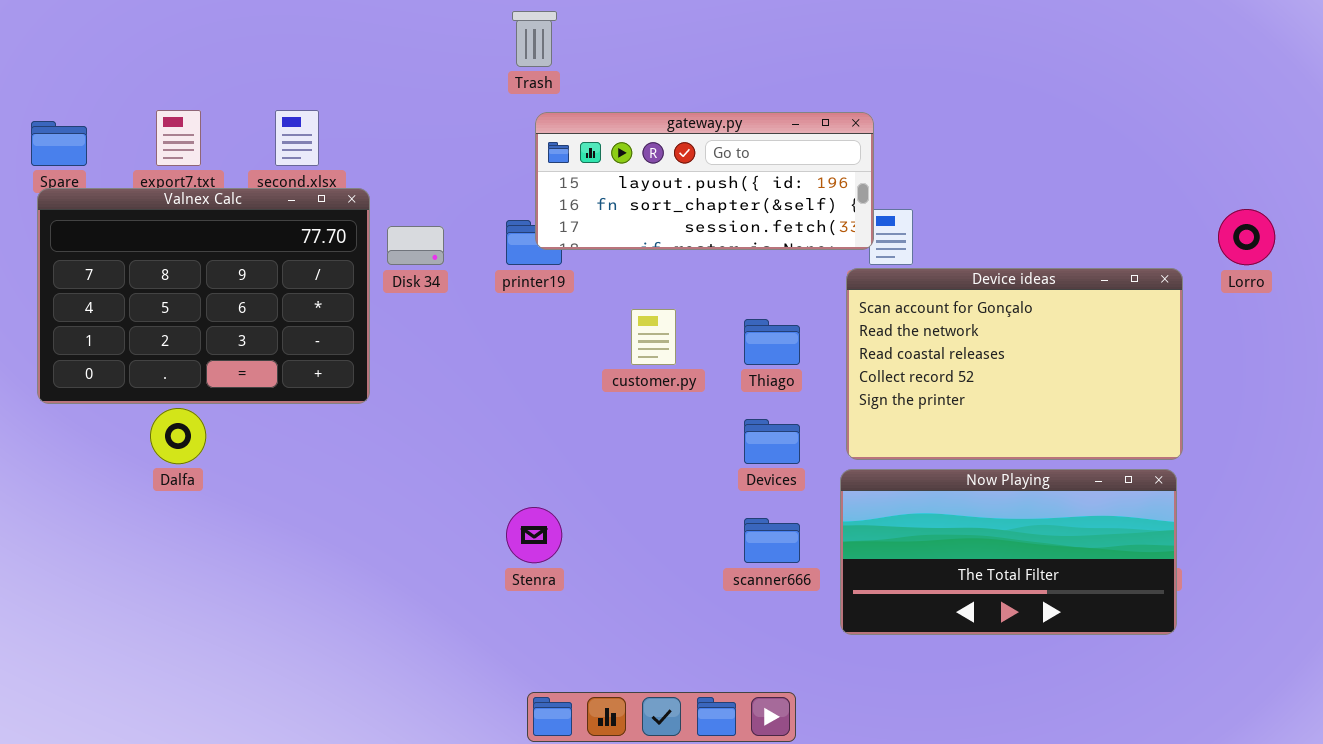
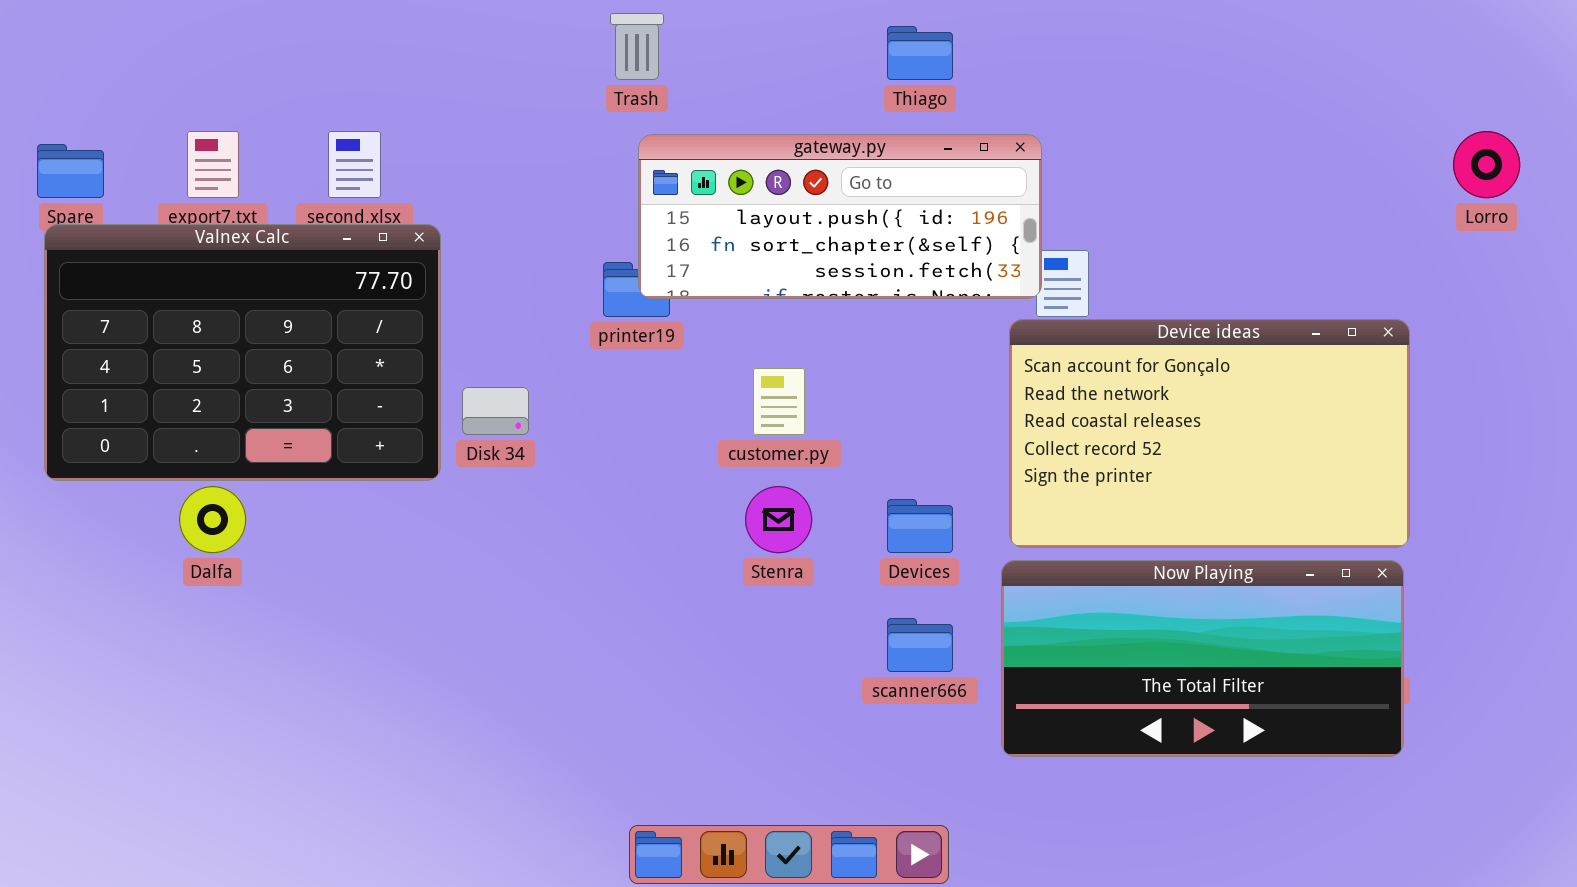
Lorro: [1218,209,1275,265] -> [1453,131,1520,198], moved
Disk 34: [387,226,444,265] -> [462,387,529,435], moved
Thiago: [744,319,800,365] -> [887,26,953,80], moved
Stenra: [506,507,562,563] -> [745,486,812,553], moved

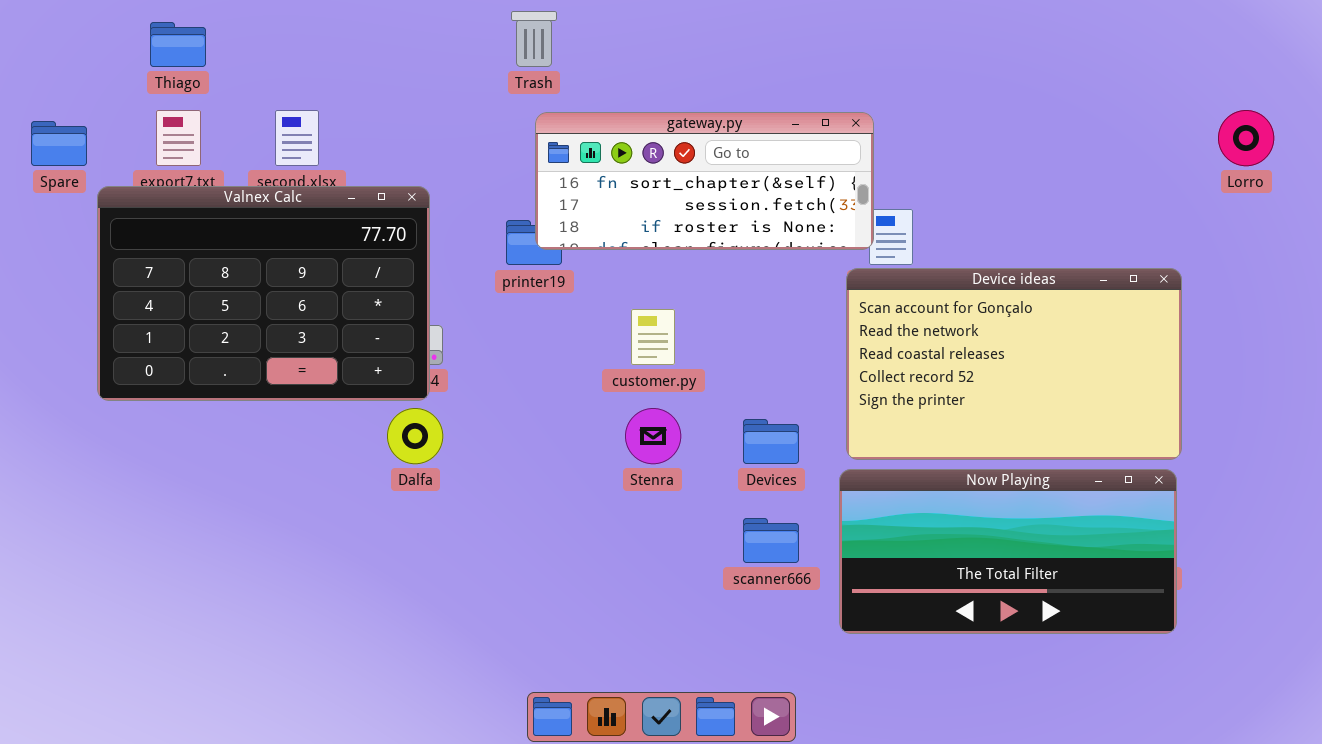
Thiago: [887,26,953,80] -> [150,22,206,67], moved
gateway.py: [638,134,1042,299] -> [535,112,874,250], scrolled down 1 row
Valnex Calc: [44,224,441,481] -> [97,186,430,401], moved
Dalfa: [179,486,246,553] -> [387,408,443,464], moved

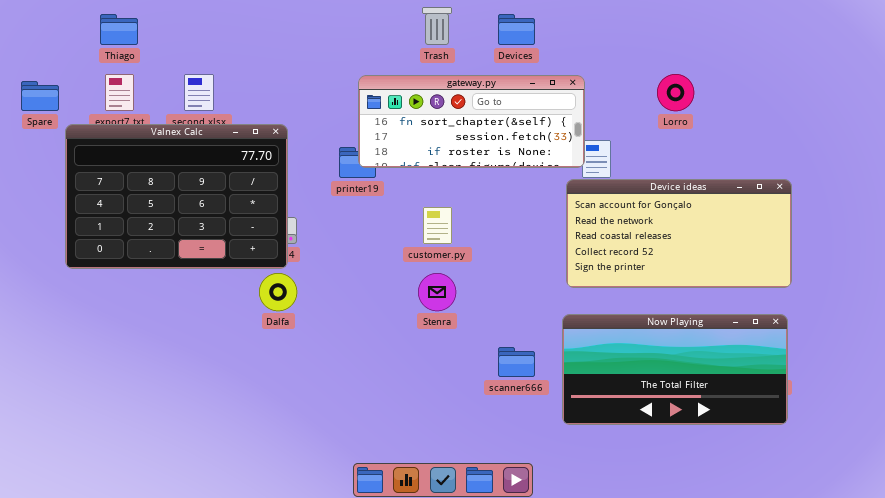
Trash: [511,11,557,67] -> [422,7,452,45], moved
Lorro: [1218,110,1274,166] -> [657,74,694,111], moved
Device ideas: [846,268,1182,460] -> [566,179,792,288], resized
Devices: [743,419,799,464] -> [498,14,535,45], moved

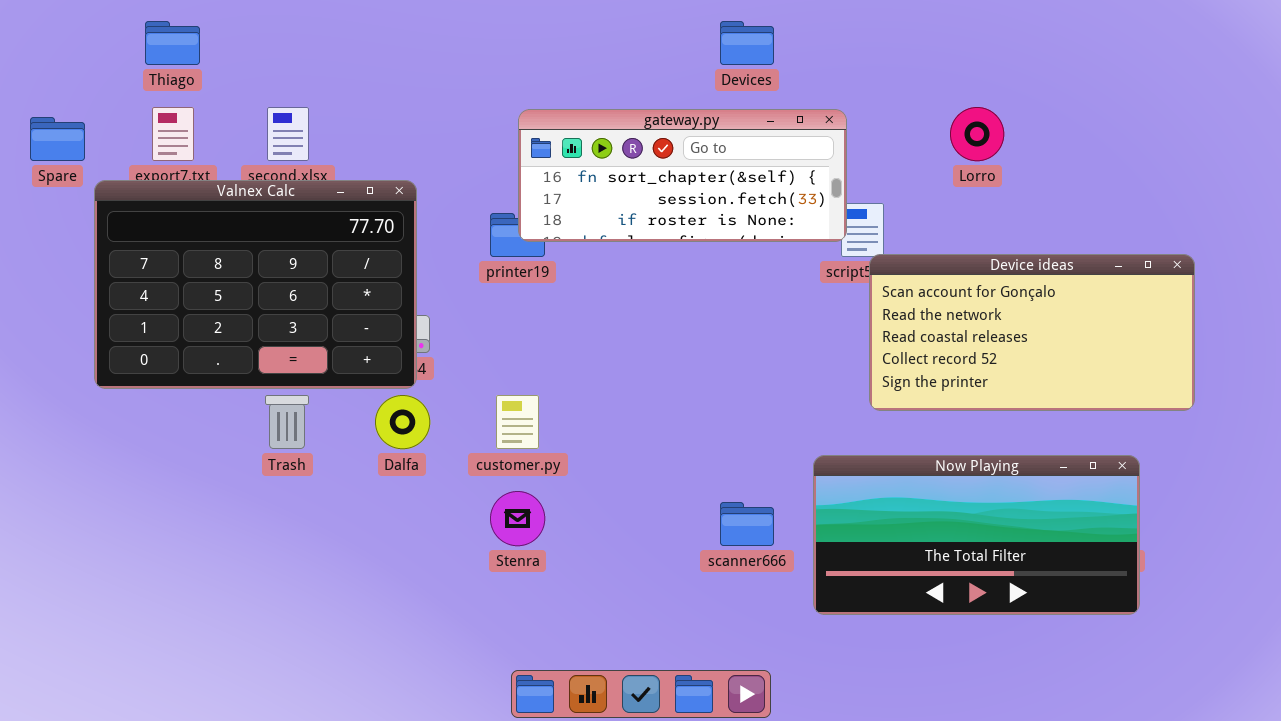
Trash: [422,7,452,45] -> [265,395,309,449], moved
Device ideas: [566,179,792,288] -> [869,254,1195,411], moved
customer.py: [423,207,452,244] -> [496,395,539,449], moved
Stenra: [418,273,456,311] -> [490,491,545,546], moved

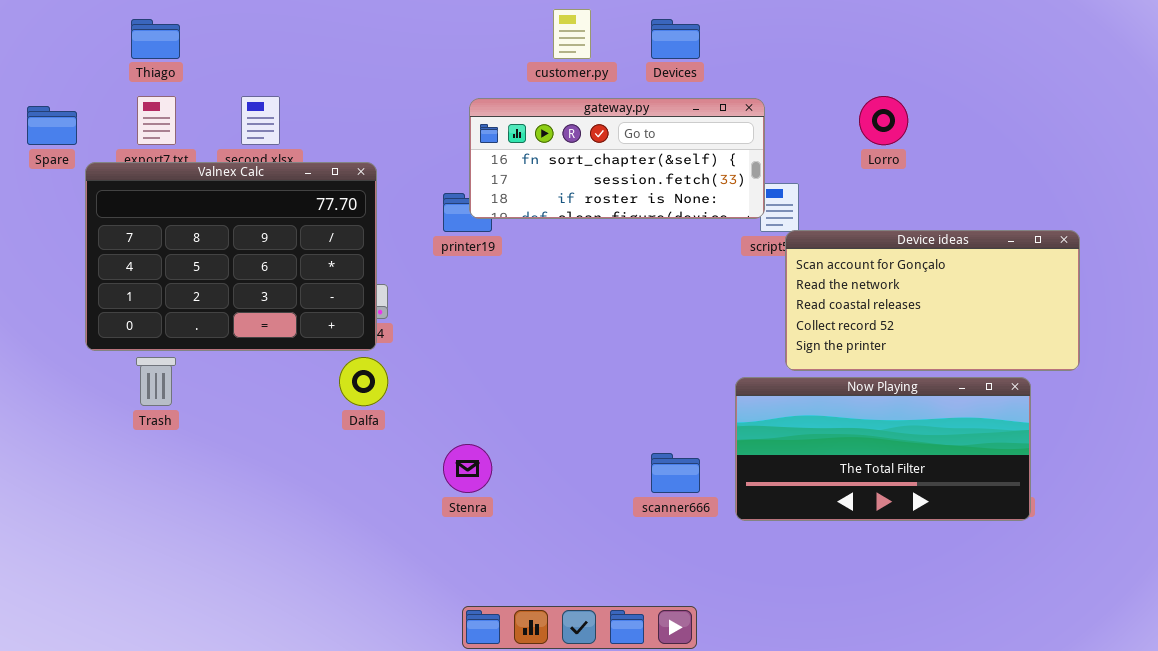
Trash: [265,395,309,449] -> [136,357,176,406], moved
customer.py: [496,395,539,449] -> [553,9,591,59], moved
Now Playing: [813,455,1140,615] -> [735,377,1031,521], moved

